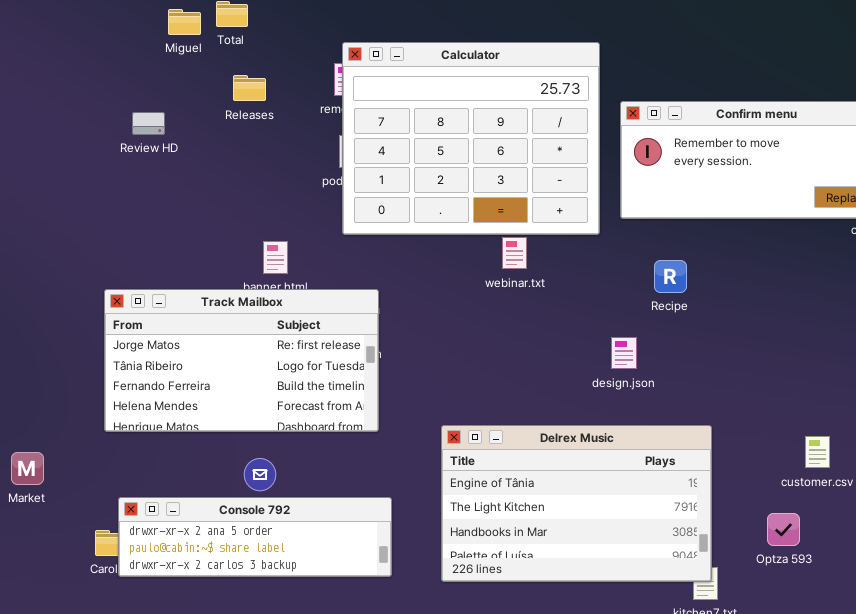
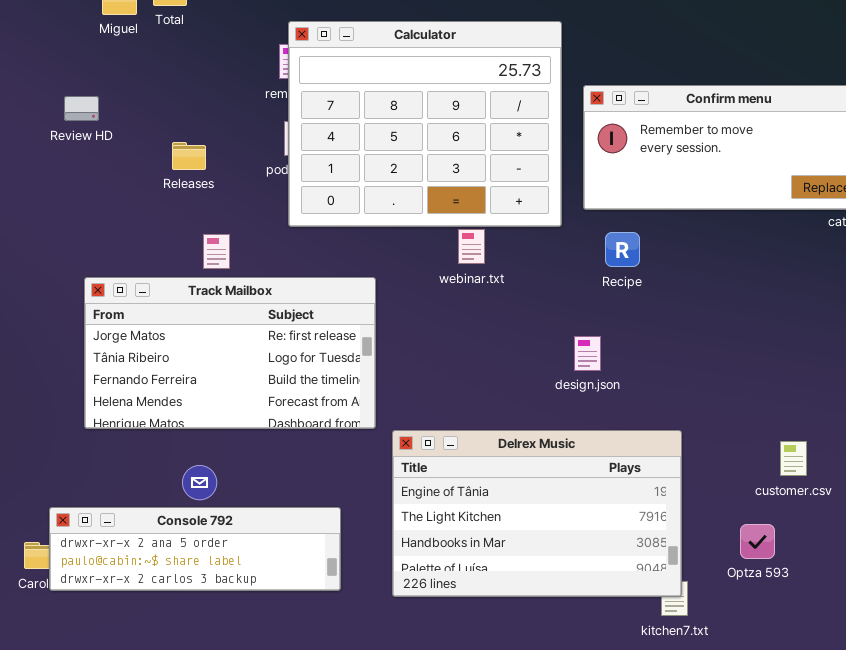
Releases: [233,75,266,101] -> [172,142,206,170], moved
Recipe: [654,260,687,293] -> [605,232,640,267], moved
Track Mailbox: [104,289,379,432] -> [84,277,376,429], moved

